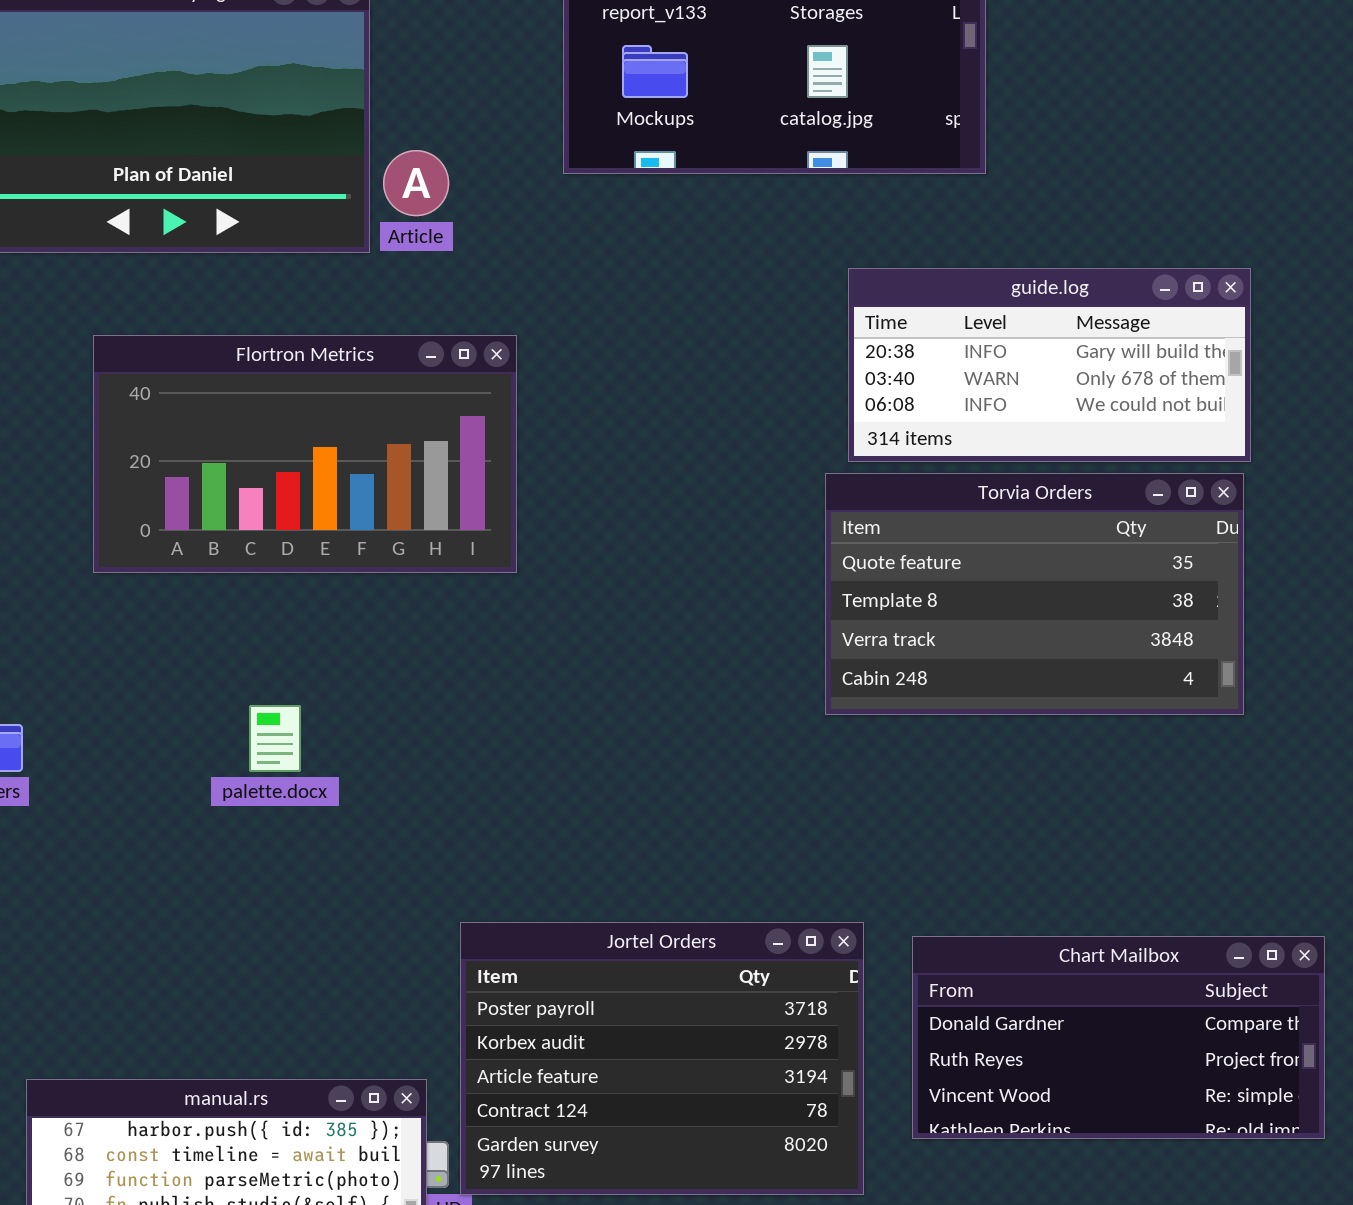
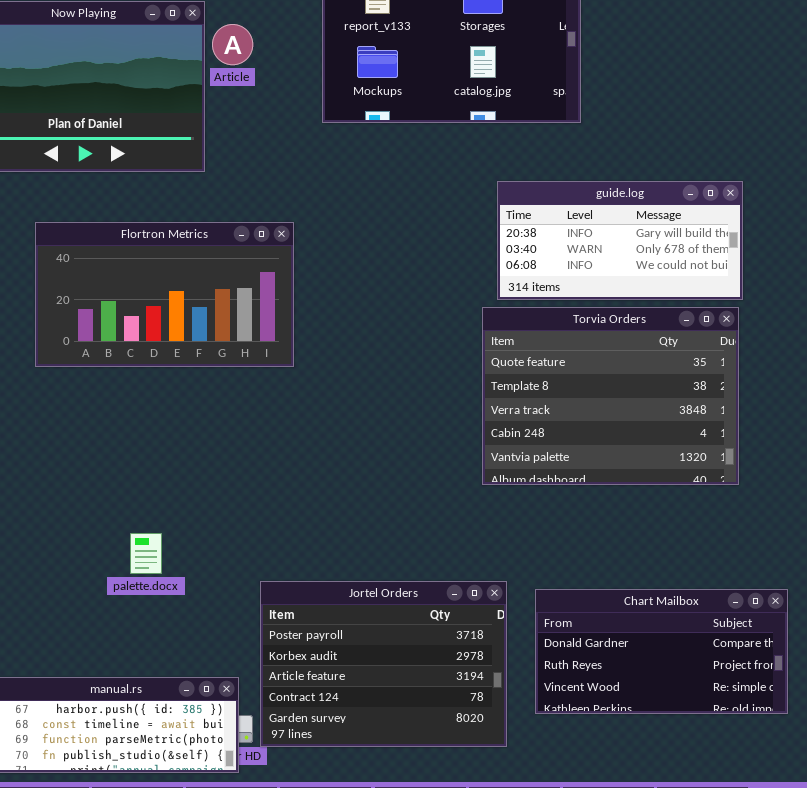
Article: [383,150,449,216] -> [212,24,253,65], moved
Torvia Orders: [825,473,1244,715] -> [482,307,739,485], resized
palette.docx: [249,705,301,772] -> [130,533,162,574], moved

